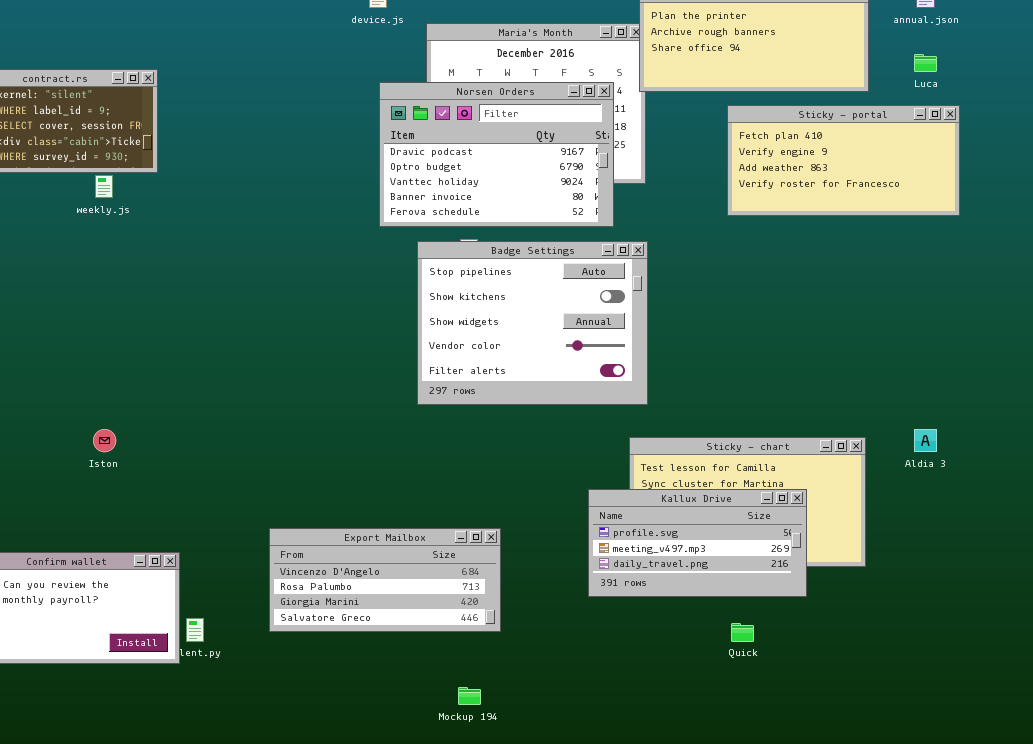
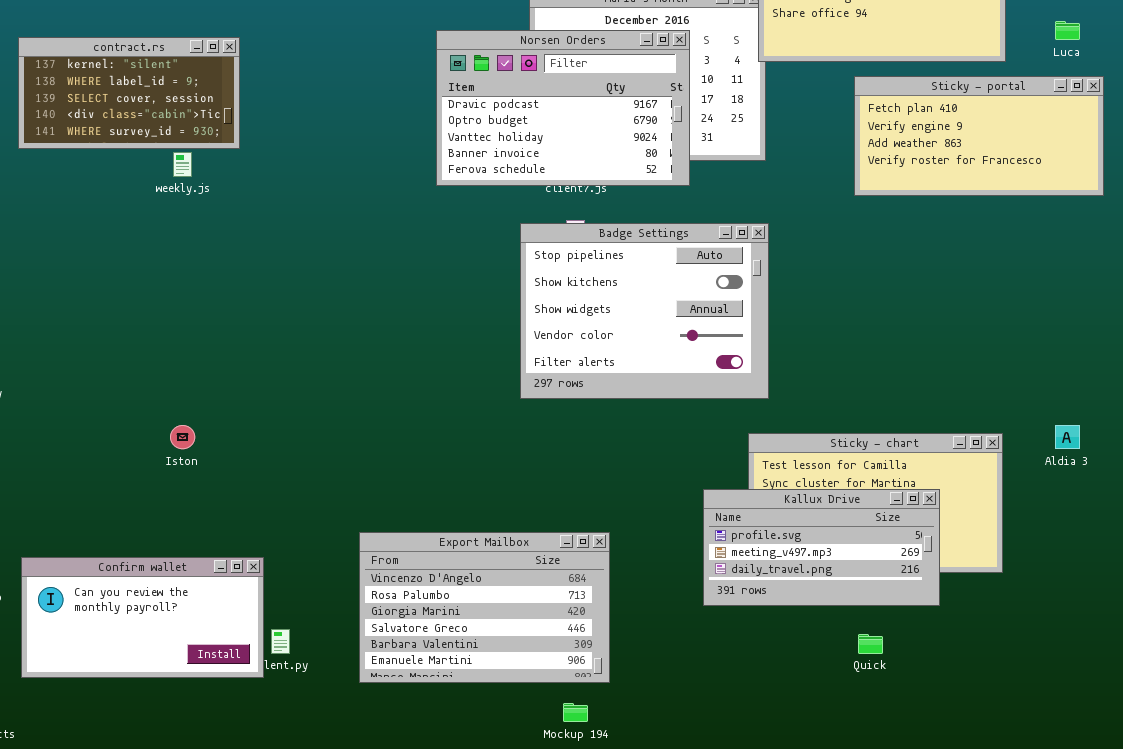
Norsen Orders: [379,82,614,227] -> [436,30,690,186], moved
Export Mailbox: [269,528,501,632] -> [359,532,610,683], resized

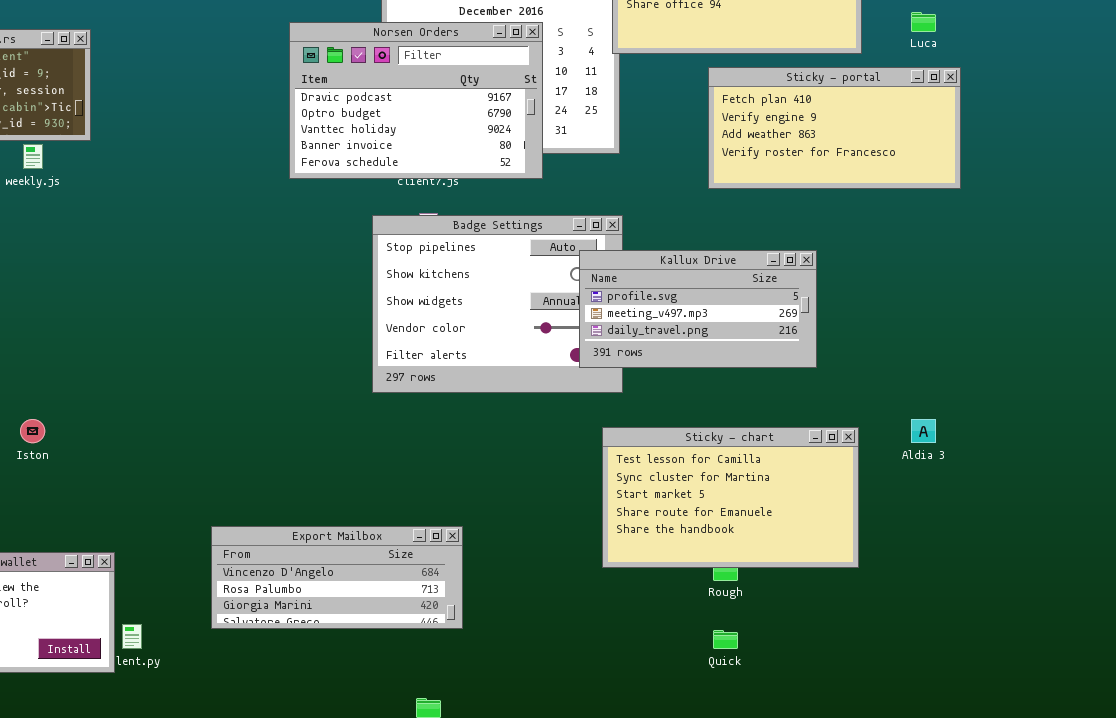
Kallux Drive: [703,489,940,606] -> [579,250,817,368], moved
Export Mailbox: [359,532,610,683] -> [211,526,463,629], resized

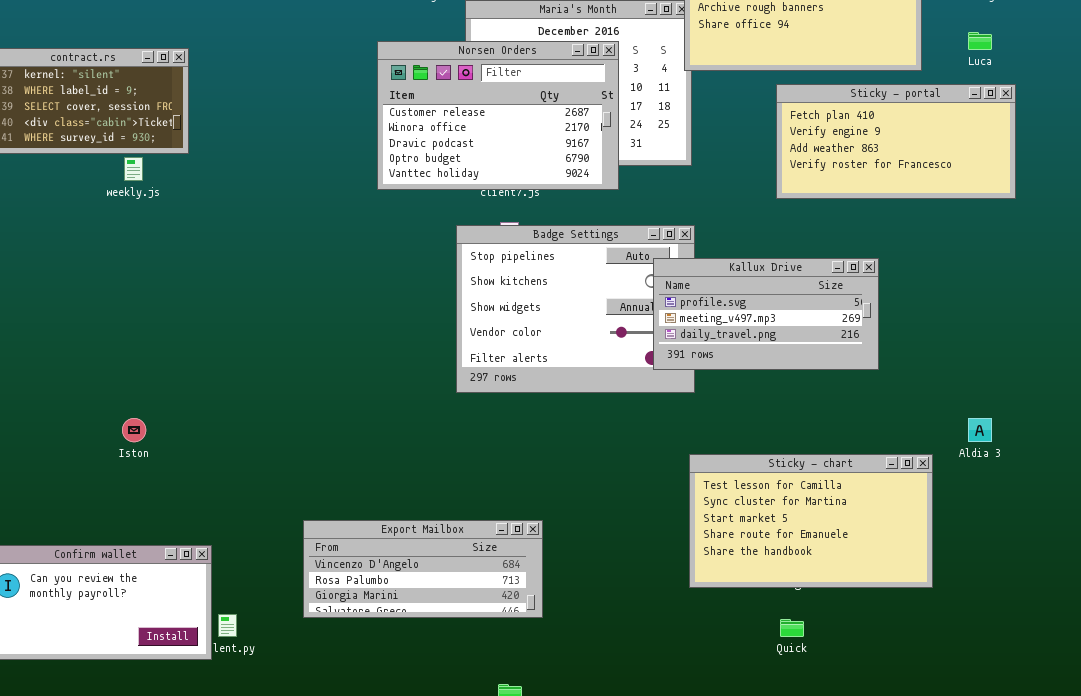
Norsen Orders: [289,22,543,179] -> [377,41,619,190], scrolled up 2 rows
Sticky - chart: [602,427,859,568] -> [689,454,933,588], moved

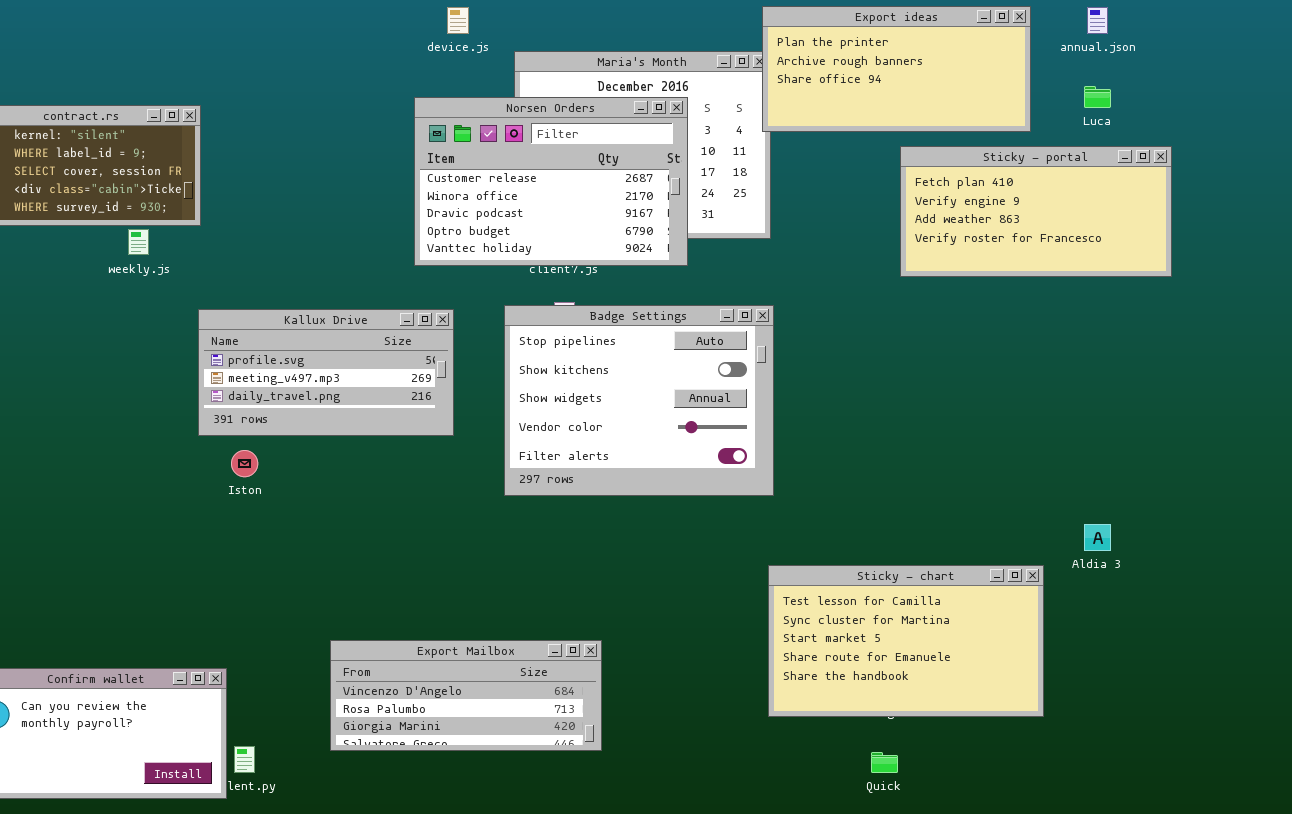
Sticky - portal: [776,84,1016,199] -> [900,146,1172,277], moved
Kallux Drive: [653,258,879,370] -> [198,309,454,436], moved
Iston: [122,418,146,442] -> [231,450,258,477], moved

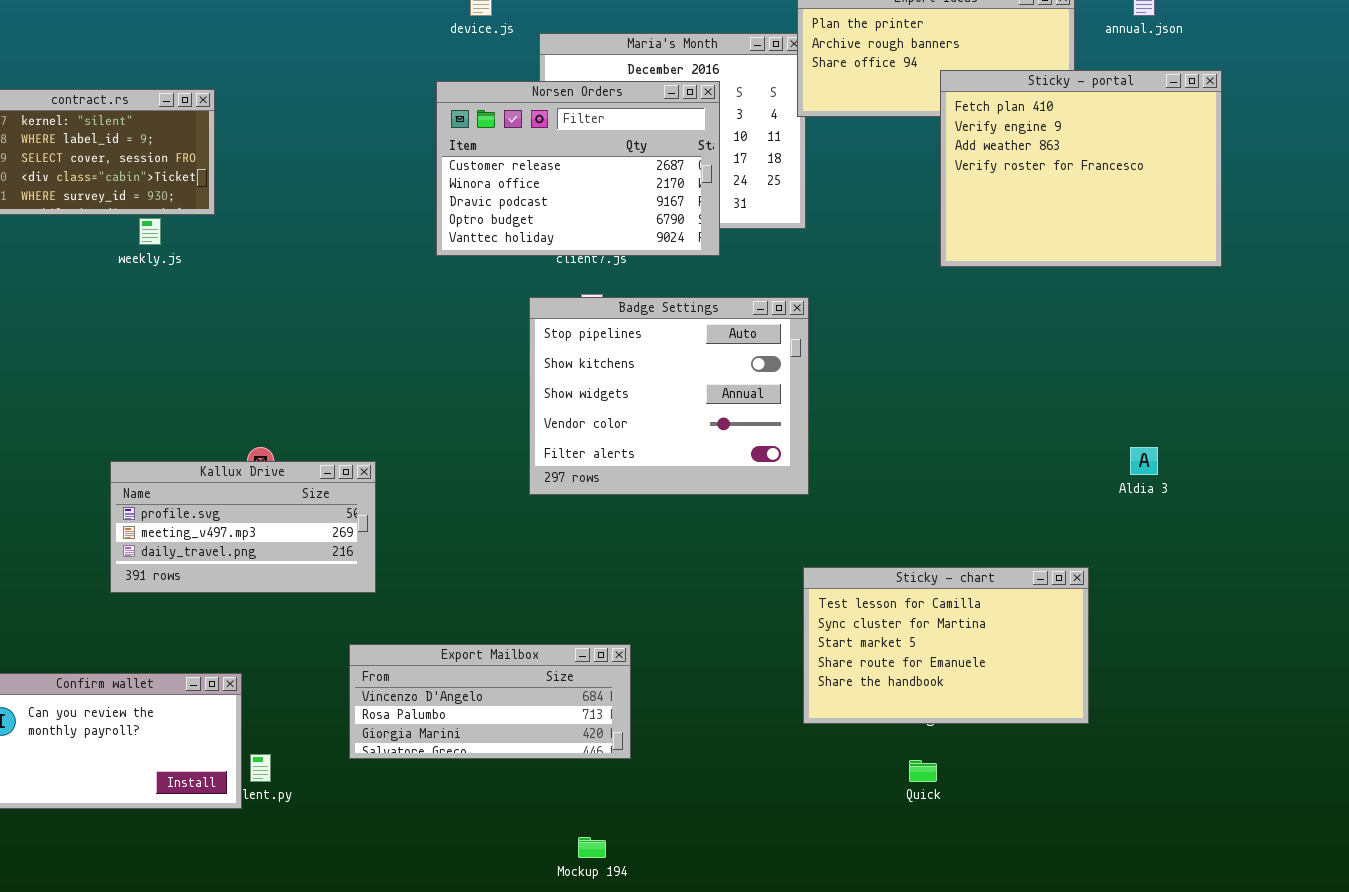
Sticky - portal: [900,146,1172,277] -> [940,70,1222,267], resized
Kallux Drive: [198,309,454,436] -> [110,461,376,593], moved
Aldia 3: [1084,524,1111,551] -> [1130,447,1158,475], moved

